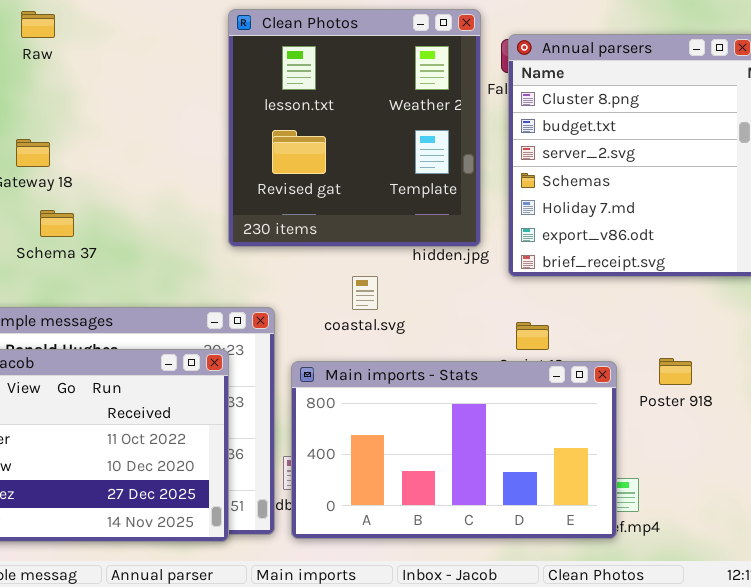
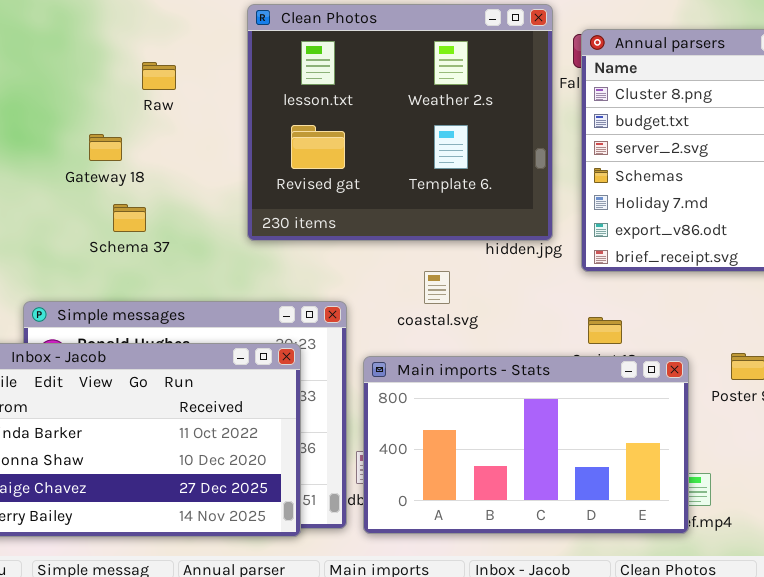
Clean Photos: [228,9,481,247] -> [247,4,553,241], resized
Raw: [21,11,55,38] -> [142,62,176,90], moved

